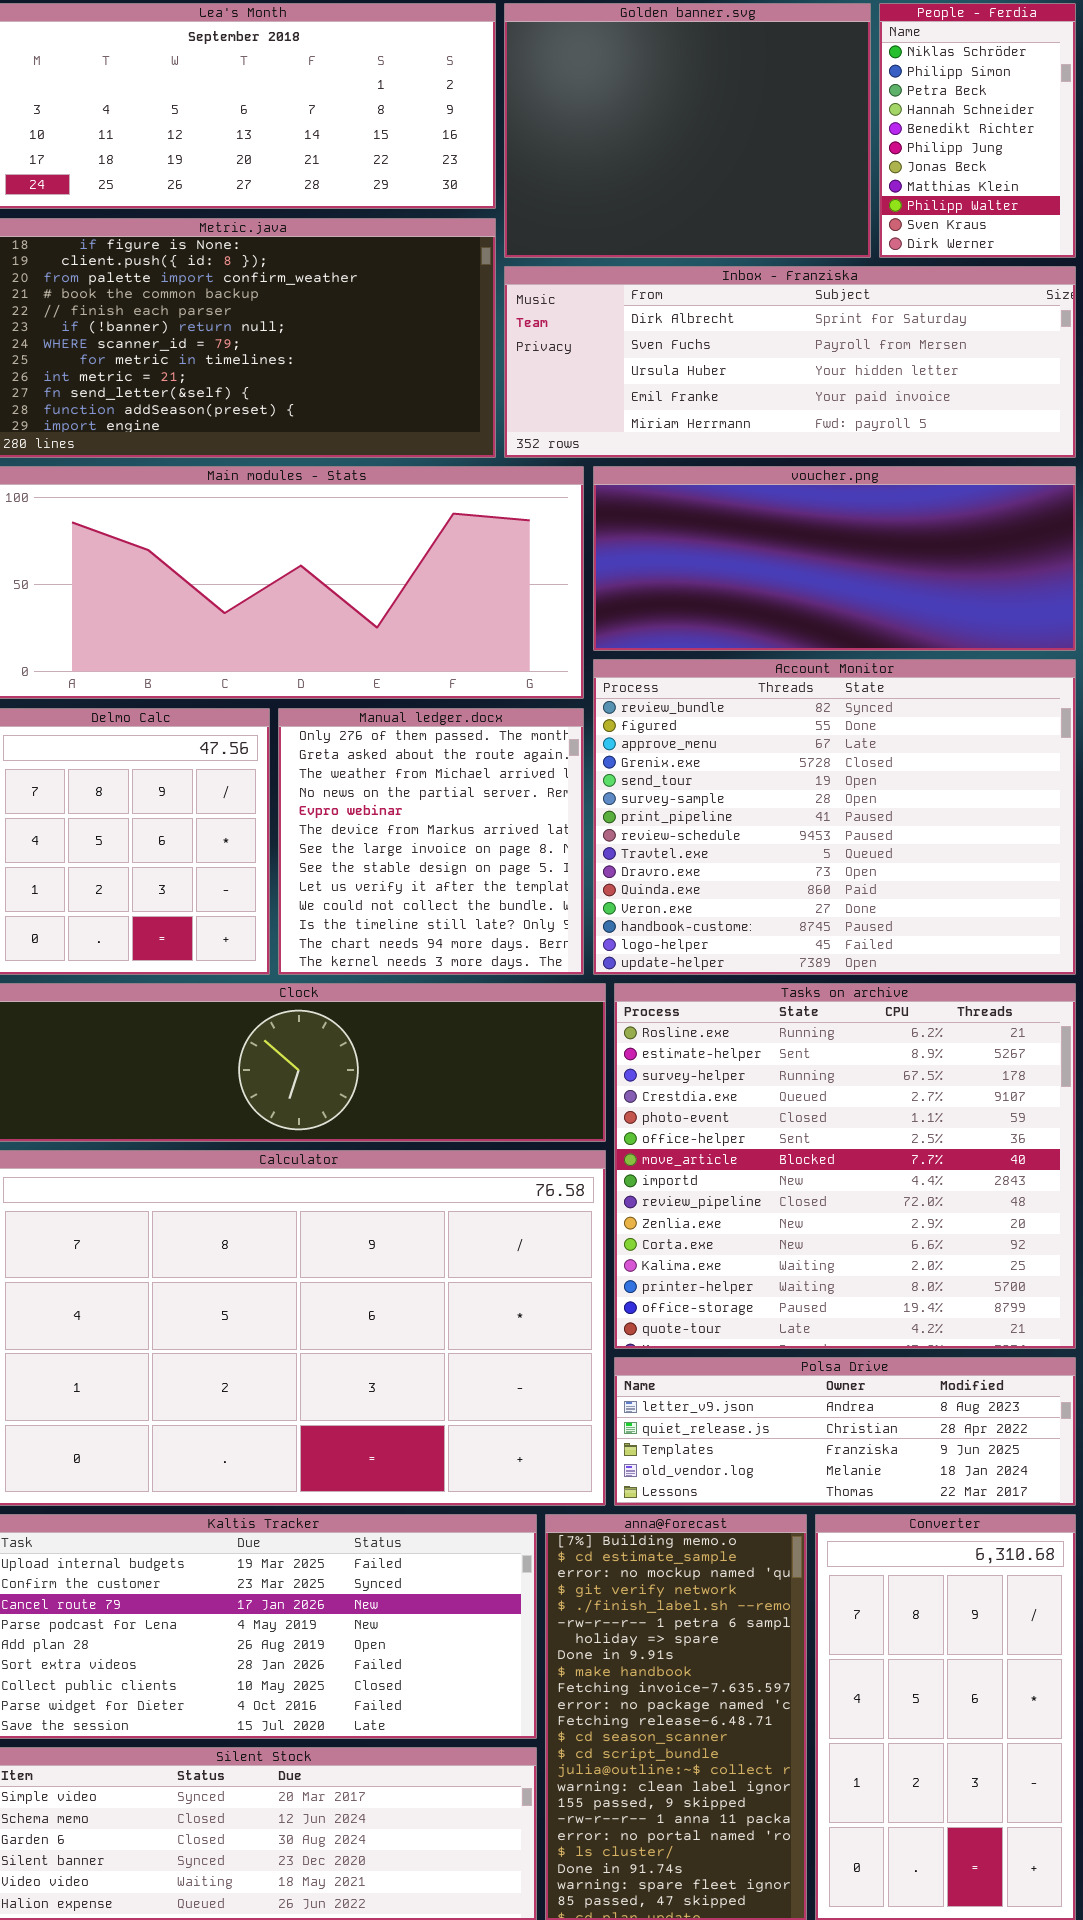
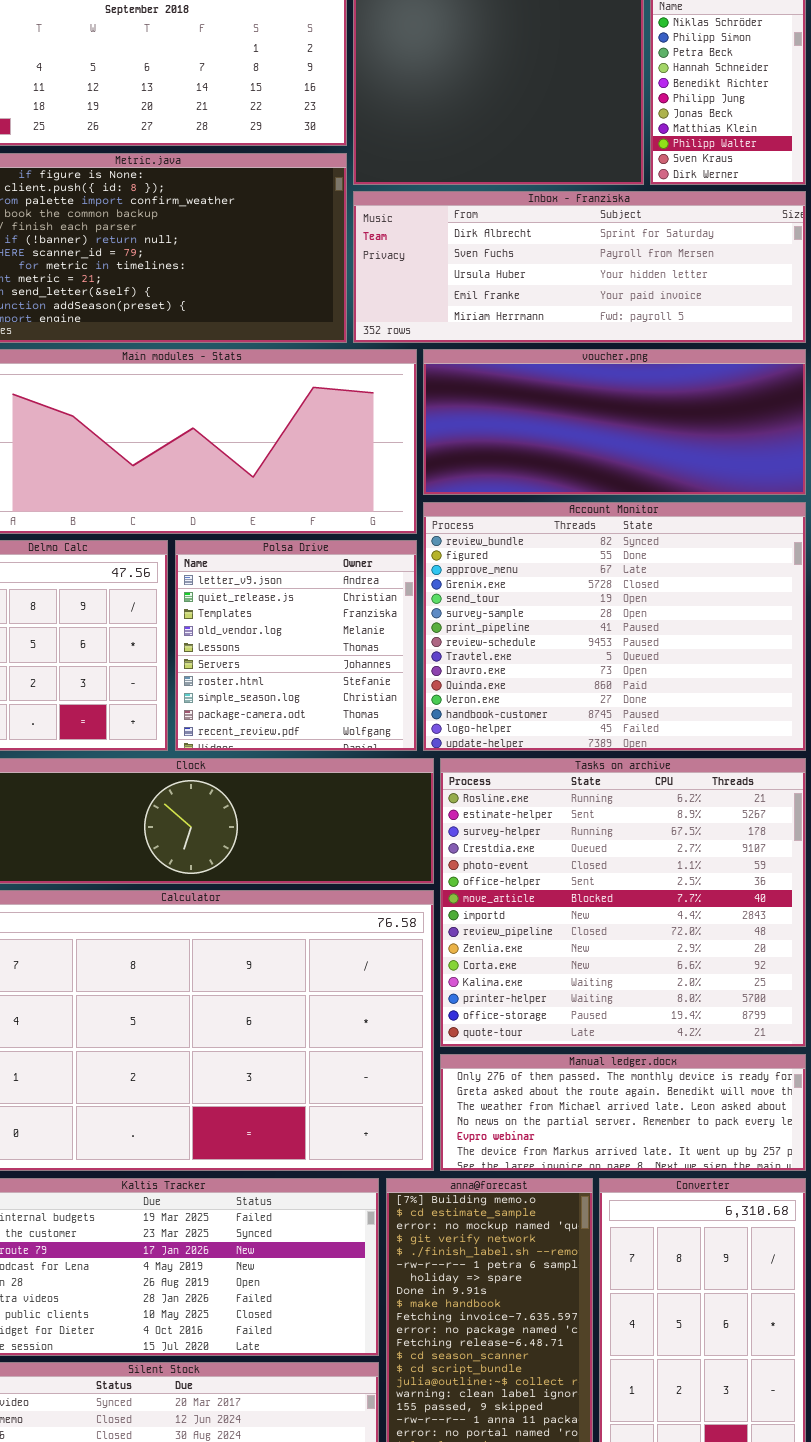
Manual ledger.docx: [278,708,584,975] -> [440,1054,806,1171], moved, resized
Polsa Drive: [614,1357,1076,1506] -> [175,540,417,751], moved, resized

